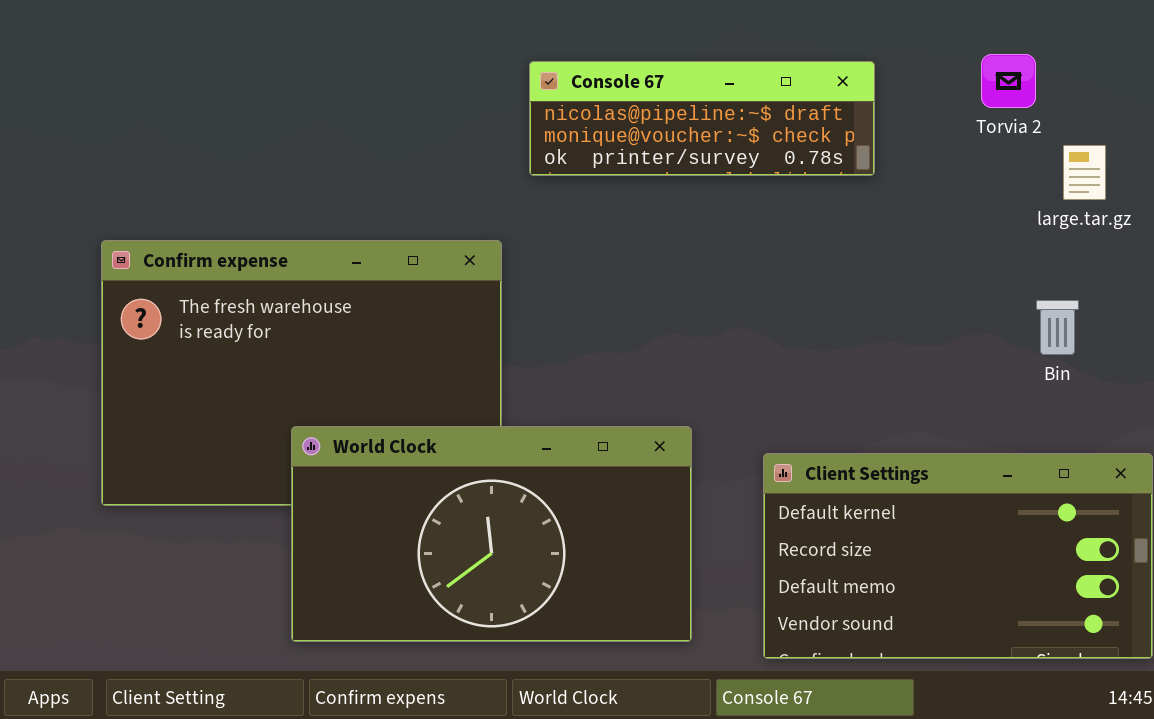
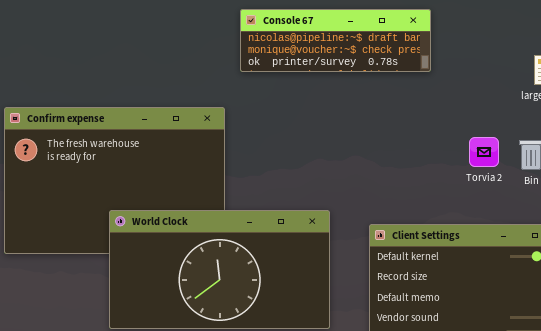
Torvia 2: [981,54,1036,108] -> [469,137,499,167], moved

